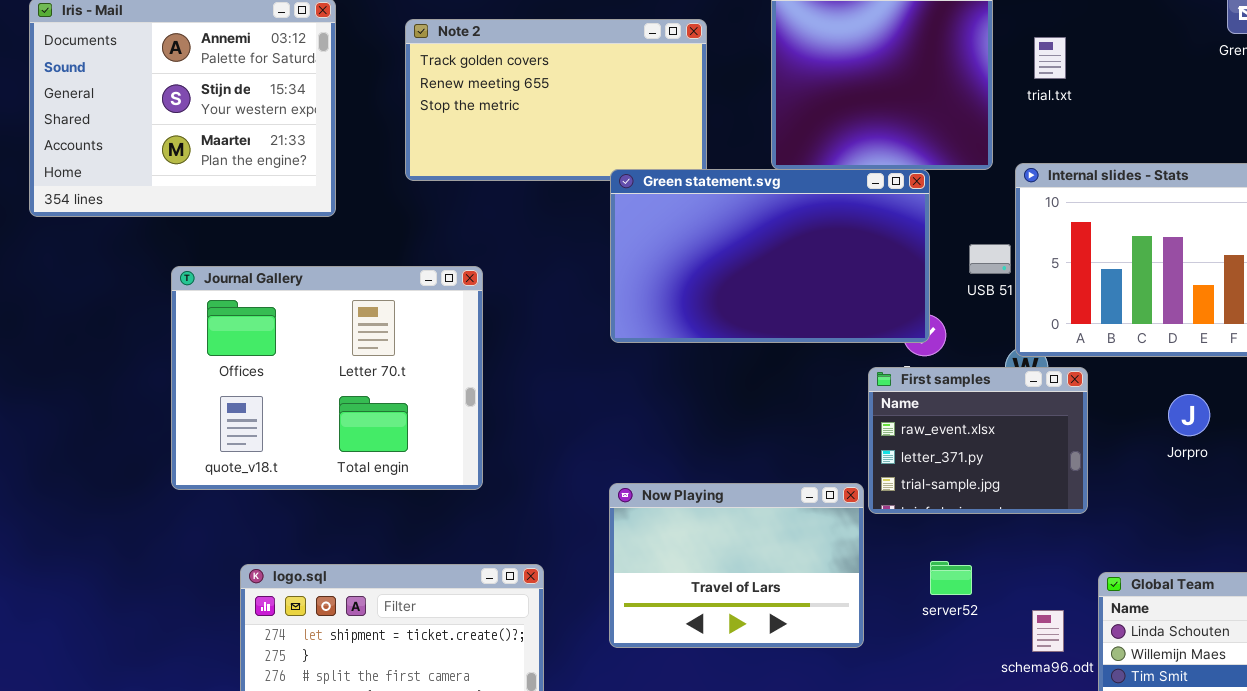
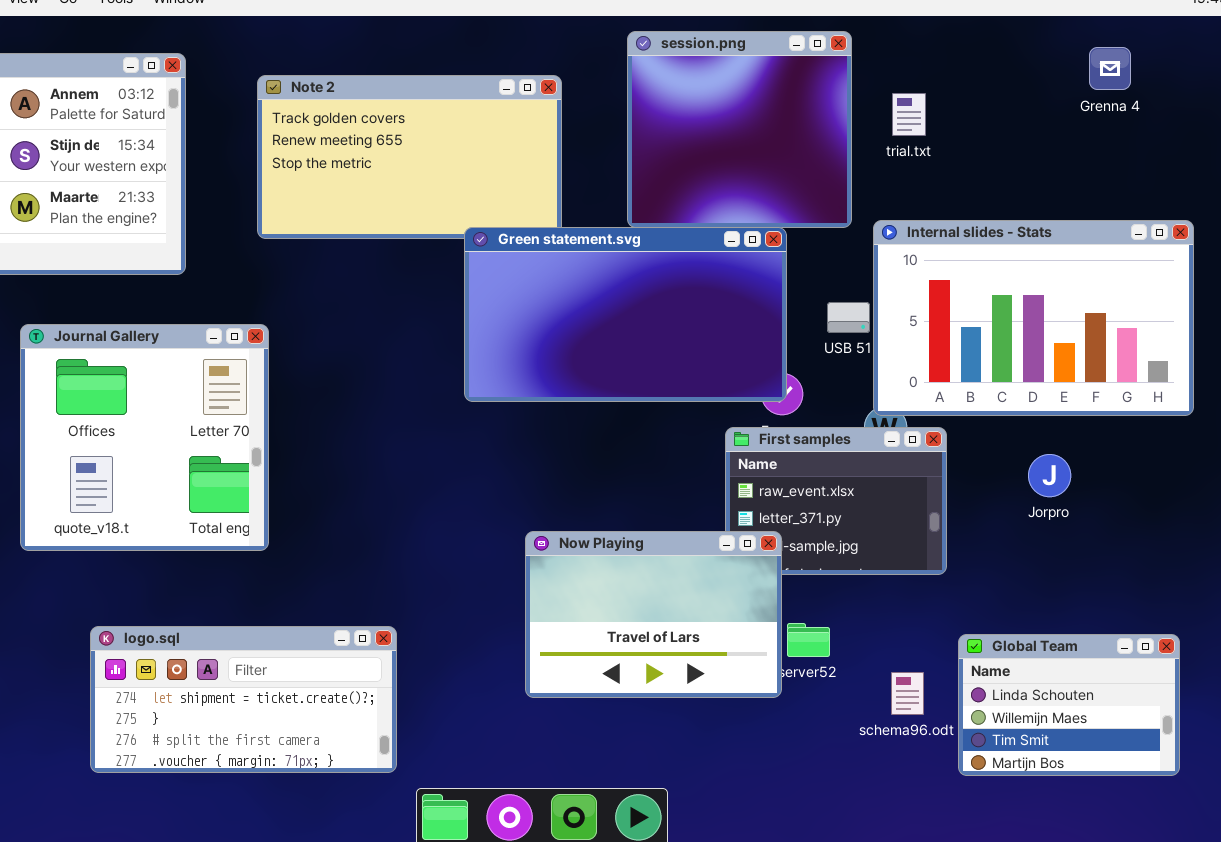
Journal Gallery: [171,266,483,490] -> [20,324,269,551], resized
Now Playing: [609,483,864,648] -> [525,531,782,698], moved

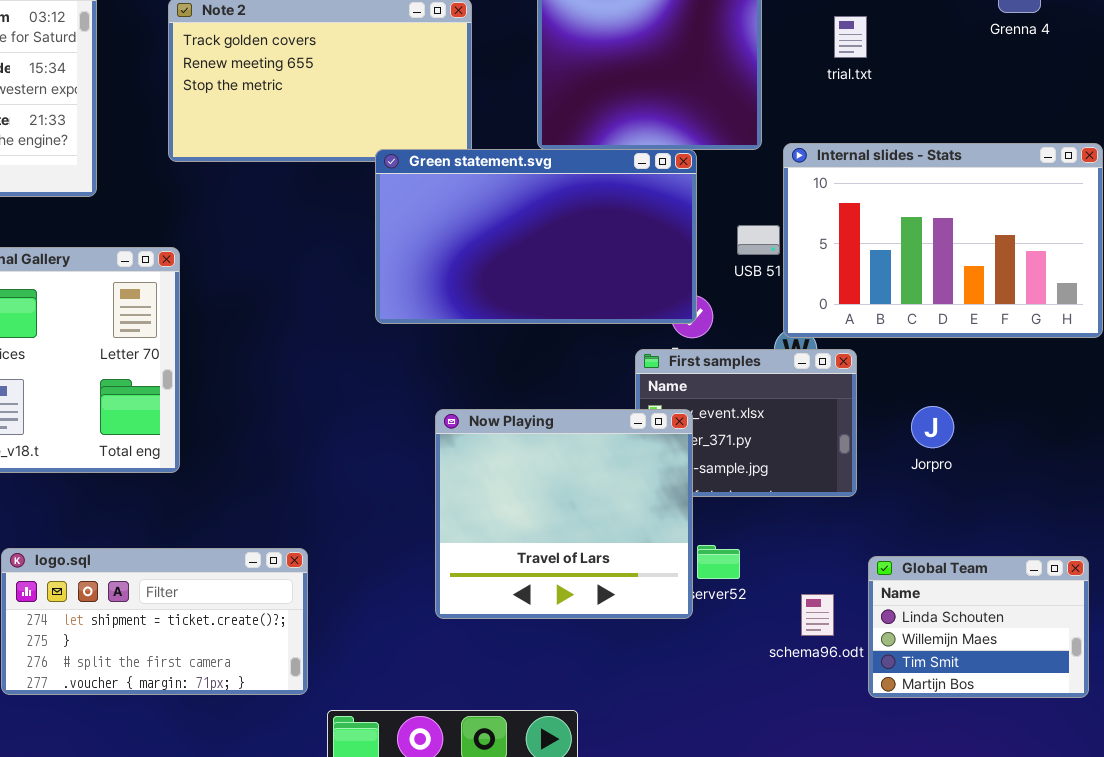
trial.txt: [892,93,926,136] -> [834,16,867,58], moved
Jorpro: [1028,454,1071,497] -> [911,406,954,448], moved
Now Playing: [525,531,782,698] -> [435,409,693,619], resized

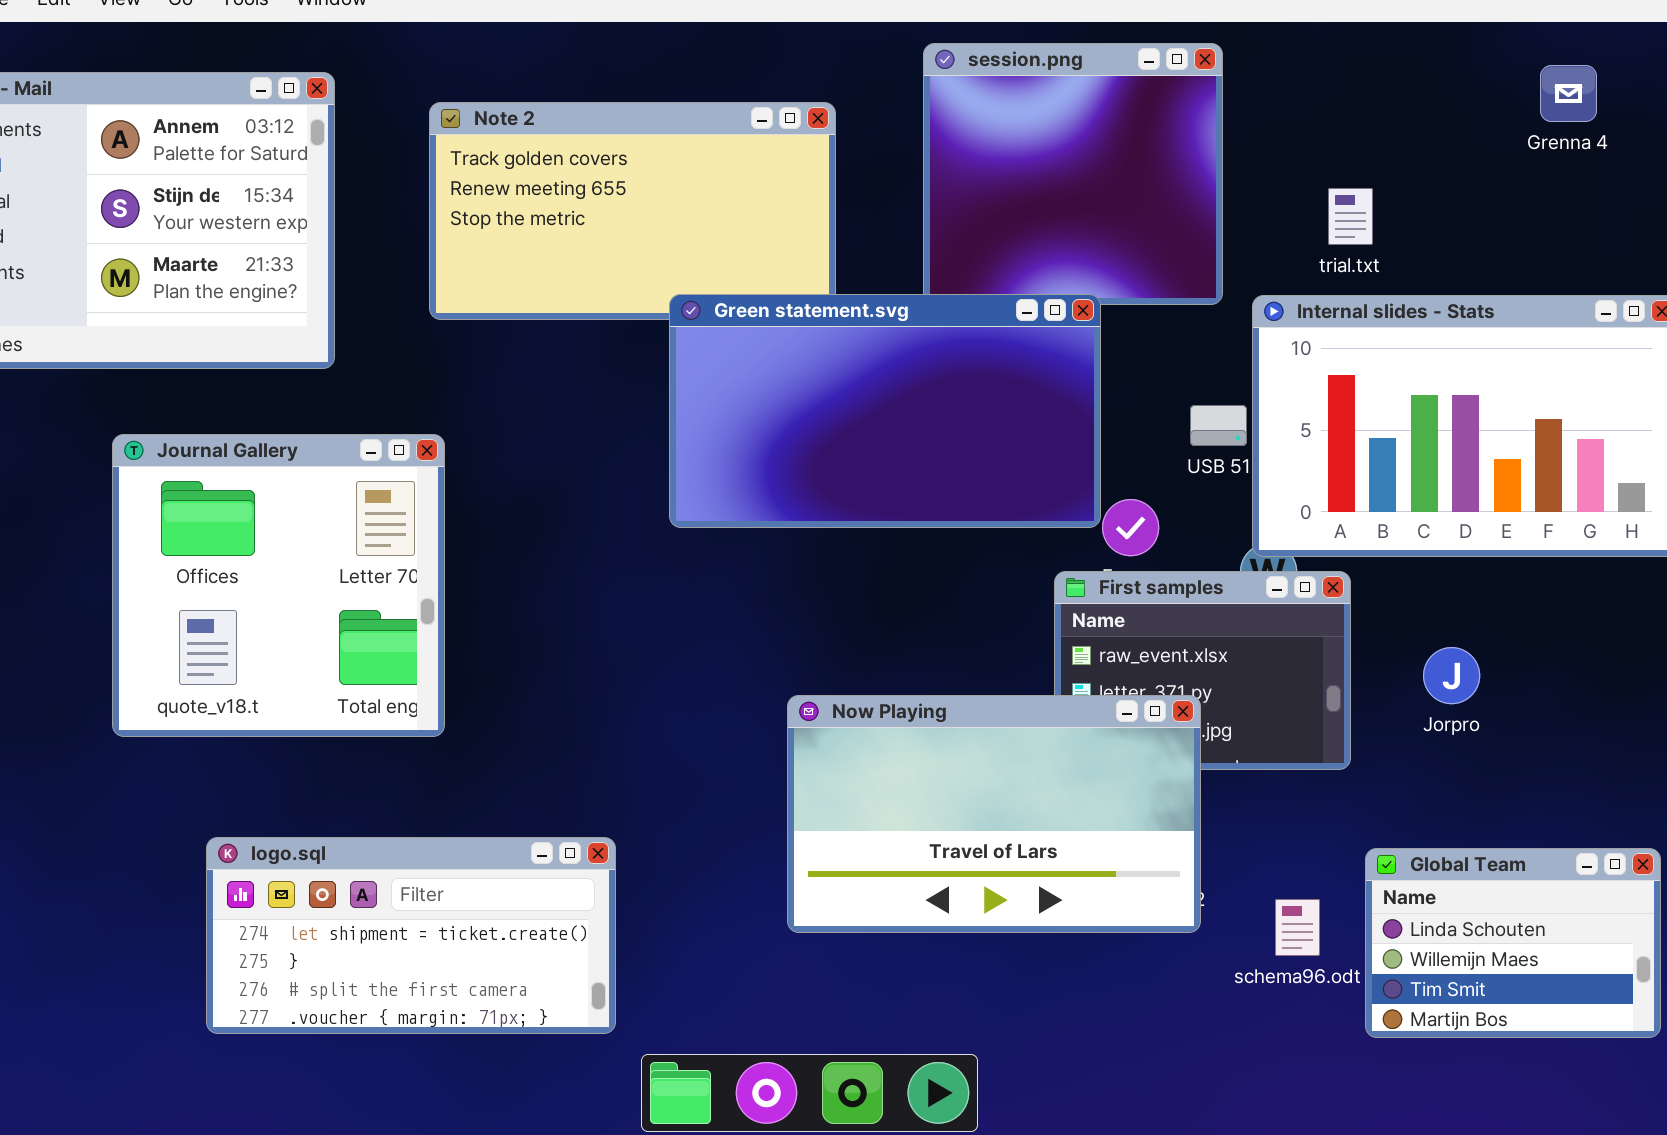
trial.txt: [834,16,867,58] -> [1328,188,1373,245], moved
Green statement.svg: [375,149,697,324] -> [669,294,1101,528], moved
Now Playing: [435,409,693,619] -> [787,695,1201,933], resized

